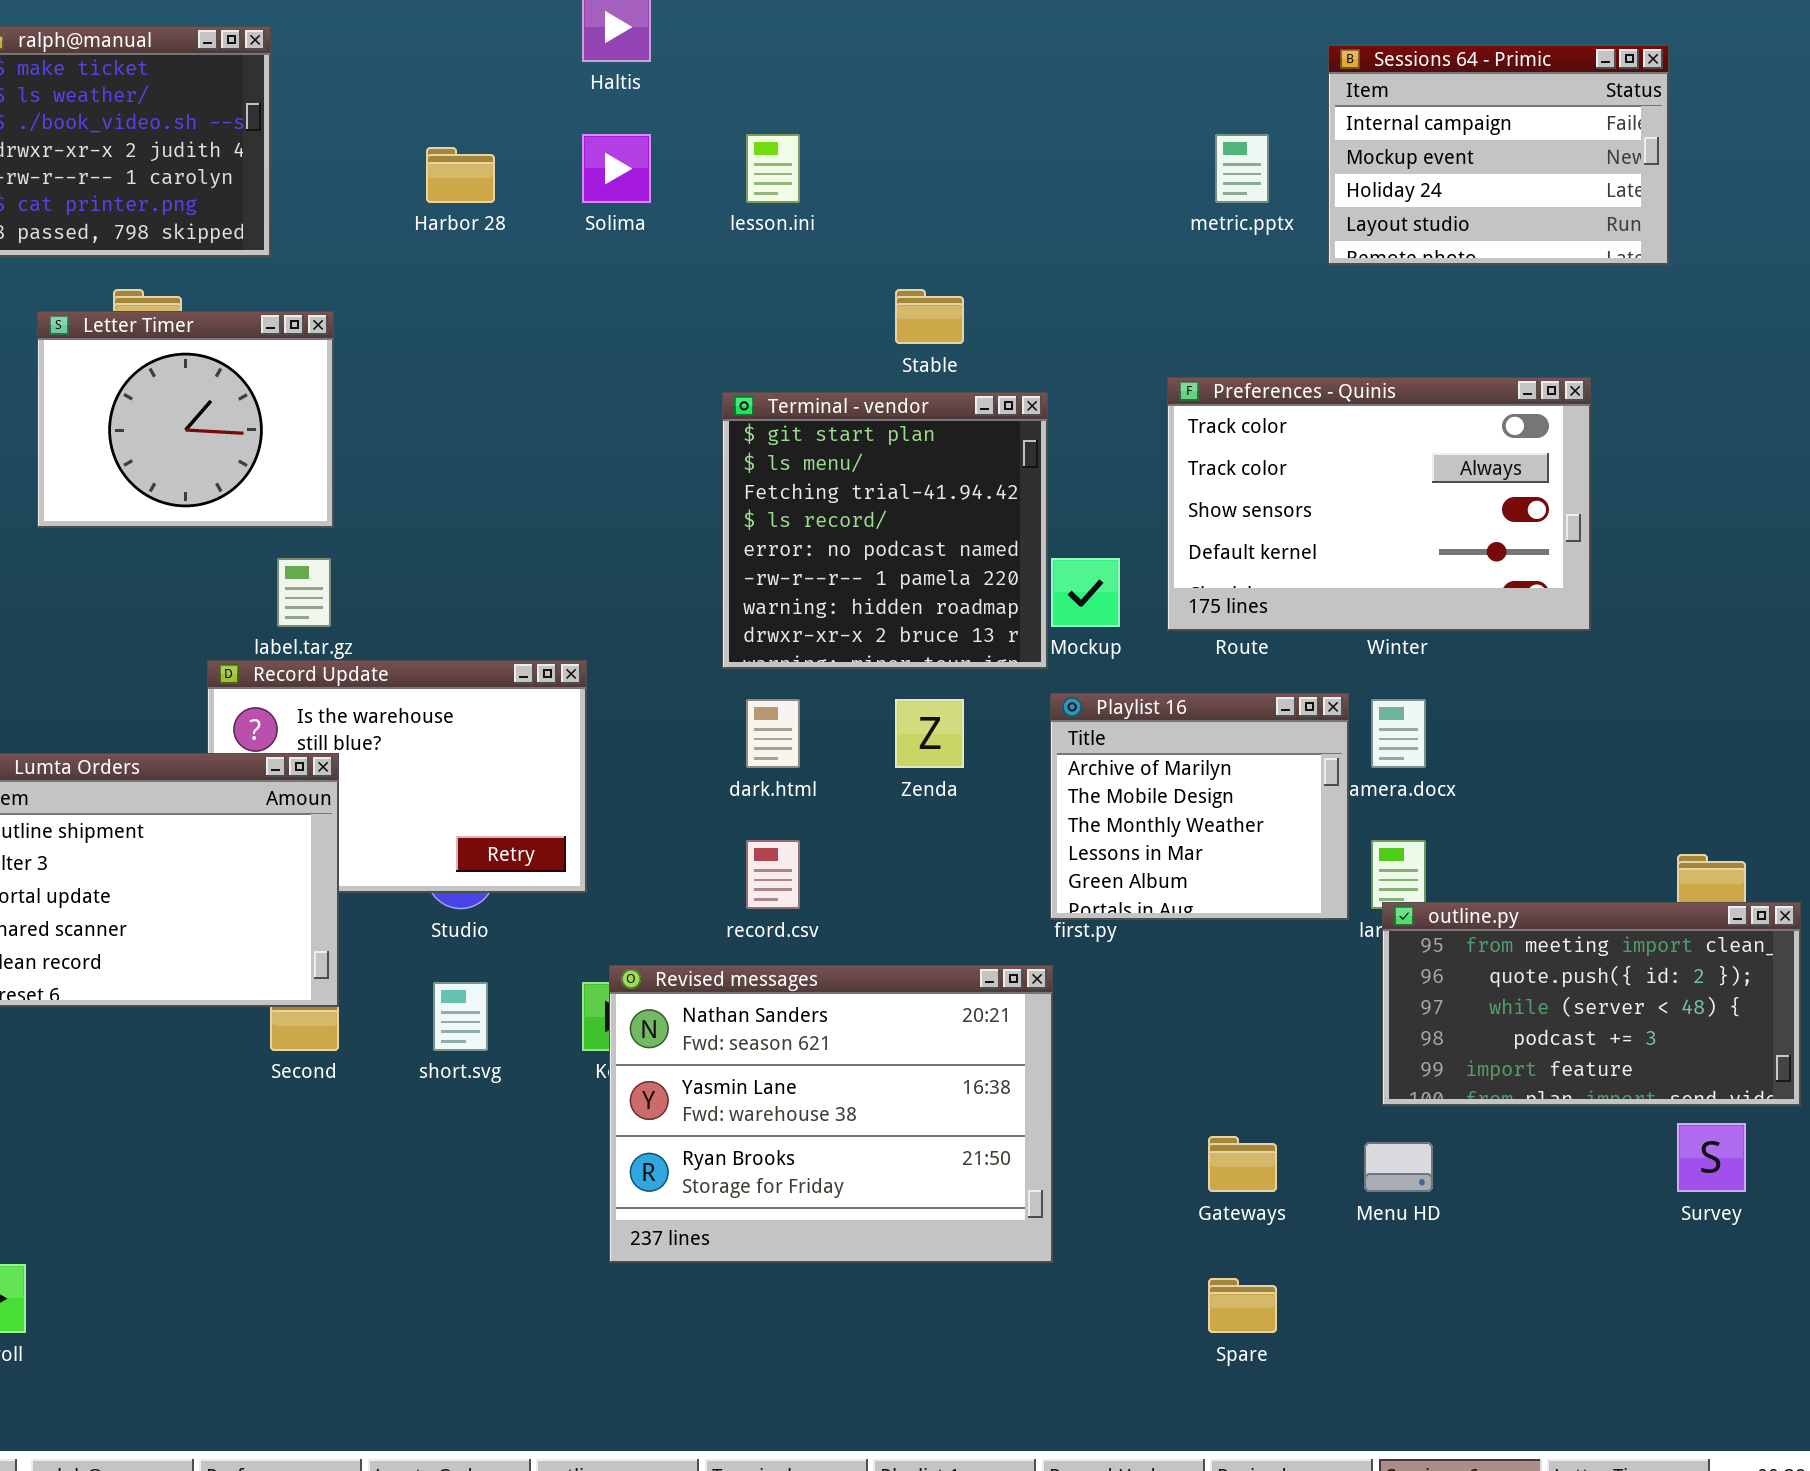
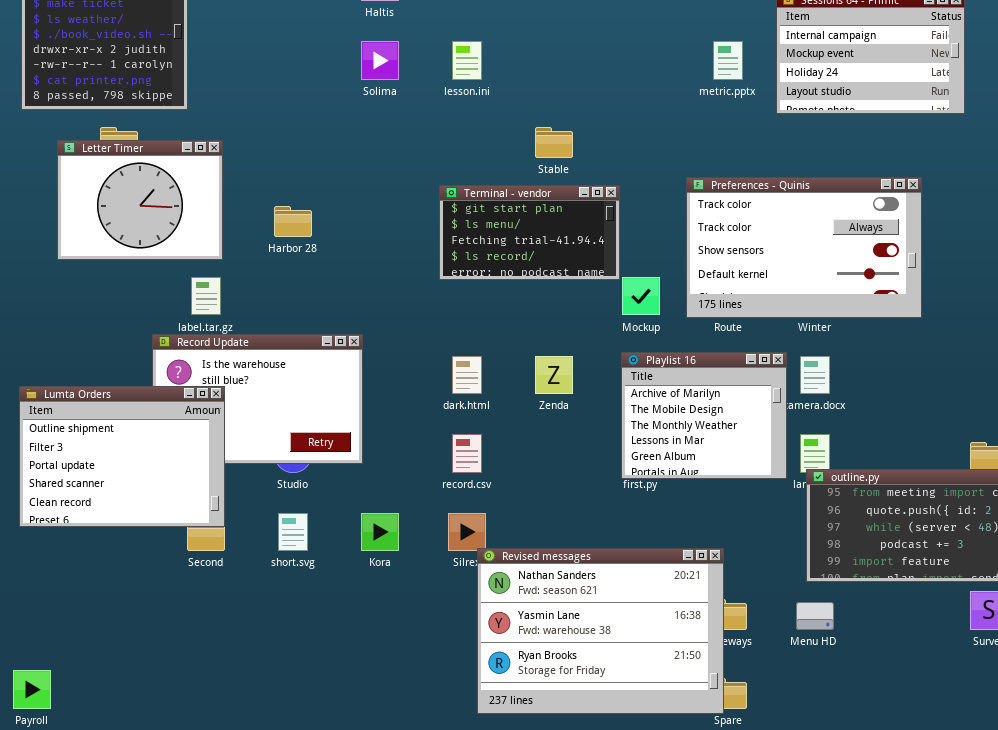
Harbor 28: [426,147,495,203] -> [274,206,312,237], moved
Terminal - vendor: [722,392,1048,669] -> [439,185,620,280], resized
Revised messages: [609,965,1053,1263] -> [477,548,724,714], moved

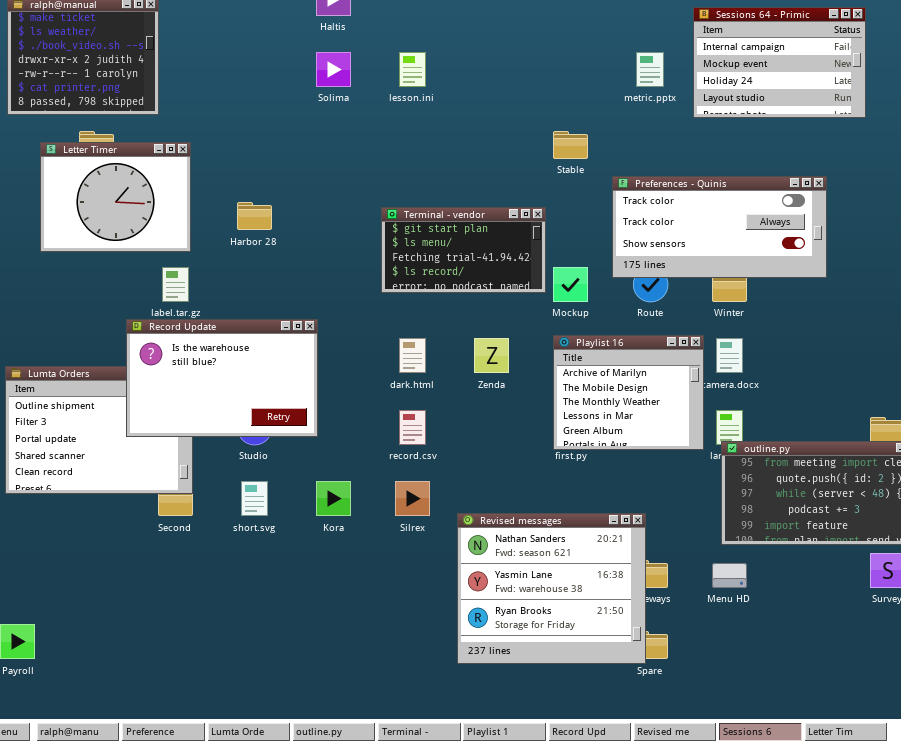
Stable: [535,127,573,158] -> [553,131,588,159], moved
Preferences - Quinis: [686,177,922,318] -> [612,176,827,278], resized
Terminal - vendor: [439,185,620,280] -> [381,207,546,293], moved
Record Update: [152,334,363,464] -> [126,319,318,437], raised
Revised messages: [477,548,724,714] -> [457,513,646,664], resized

